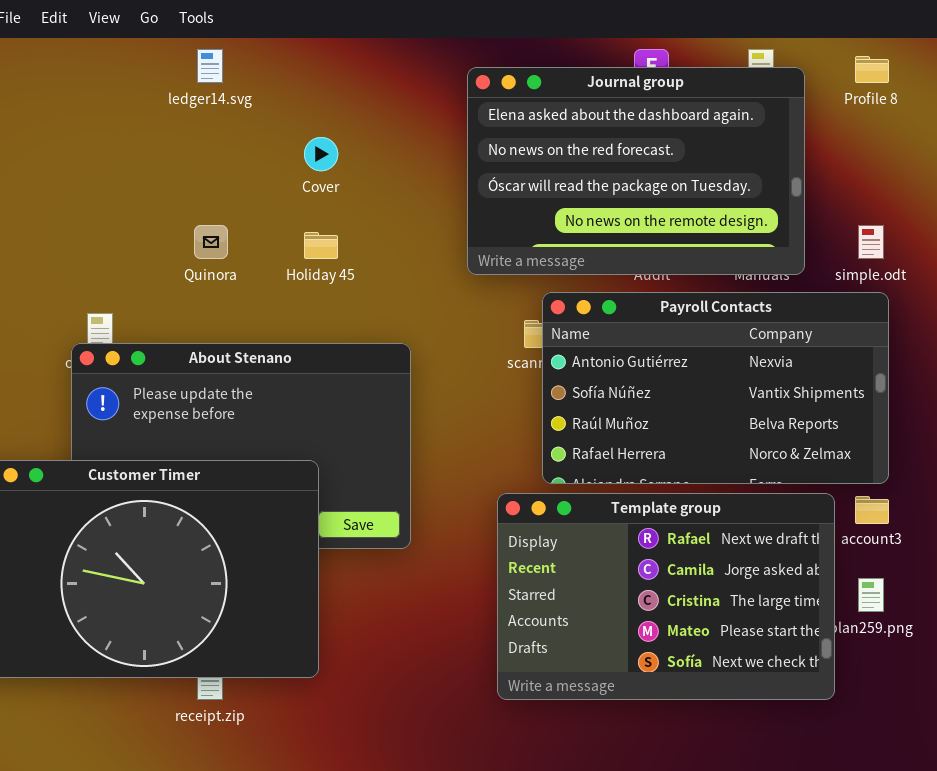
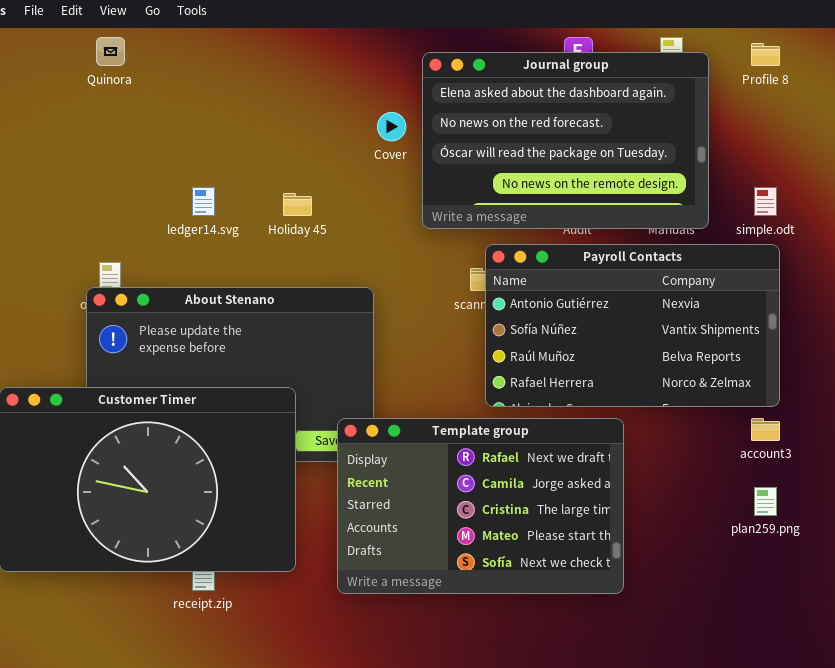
ledger14.svg: [197,49,223,83] -> [192,187,215,216], moved
Cover: [304,137,338,171] -> [377,112,406,141], moved
Quinora: [194,225,228,259] -> [96,37,125,66], moved
Template group: [497,493,835,700] -> [337,418,624,594], moved

